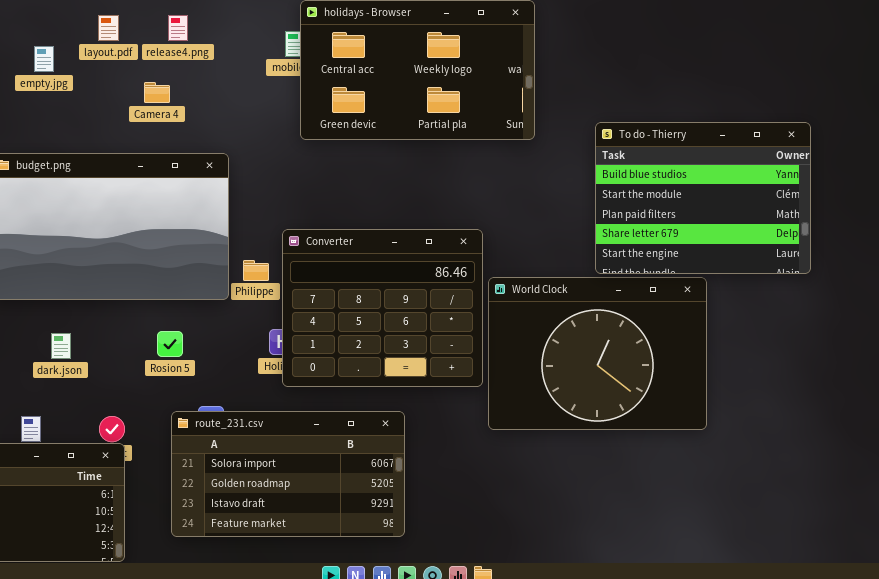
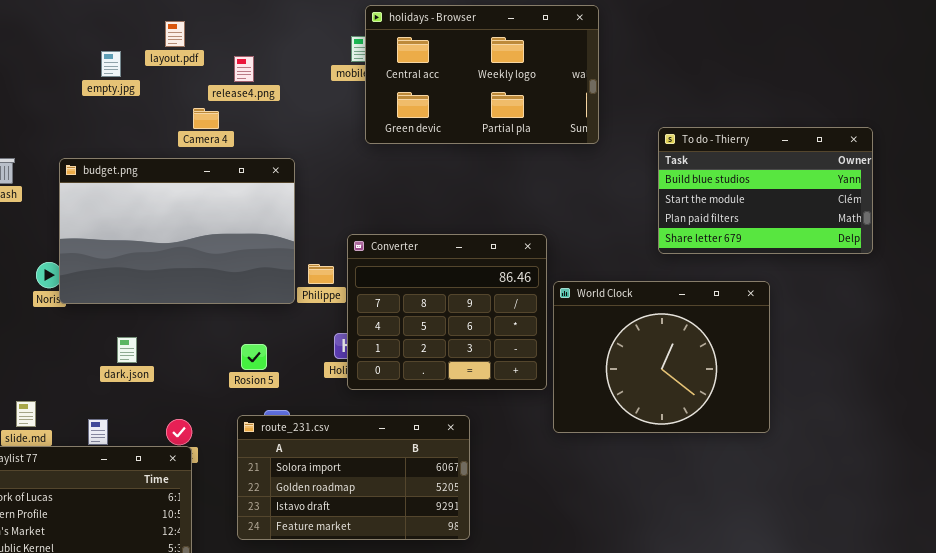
release4.png: [168,15,188,41] -> [234,56,254,82], moved
Camera 4: [144,82,170,103] -> [193,108,219,129], moved
To do - Thierry: [595,122,811,274] -> [658,127,873,254], resized
Rosion 5: [157,331,183,357] -> [241,344,267,370], moved

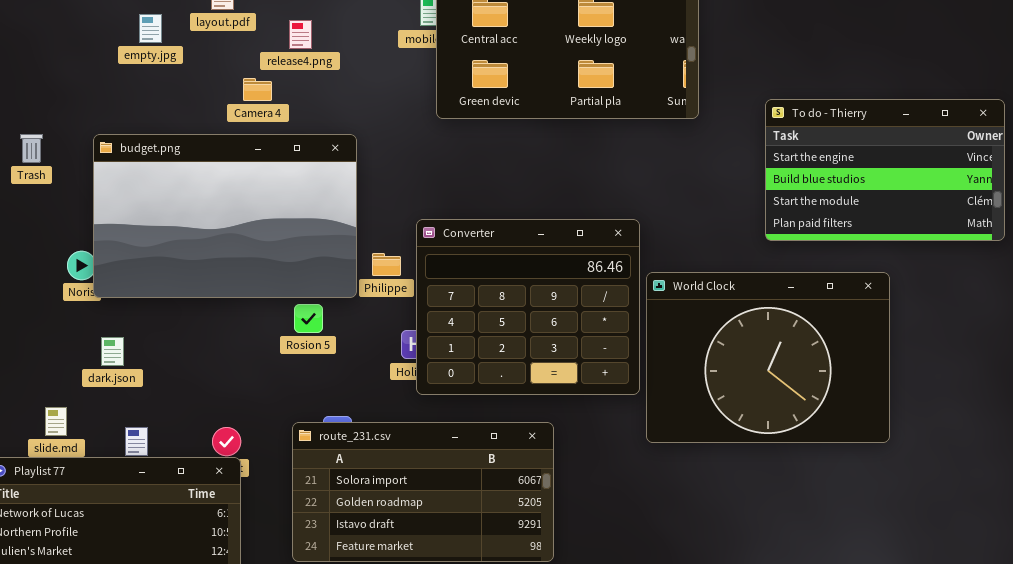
To do - Thierry: [658,127,873,254] -> [765,99,1005,241], scrolled up 1 row
dark.json: [117,337,137,363] -> [101,337,124,366], moved
Rosion 5: [241,344,267,370] -> [294,304,323,333], moved

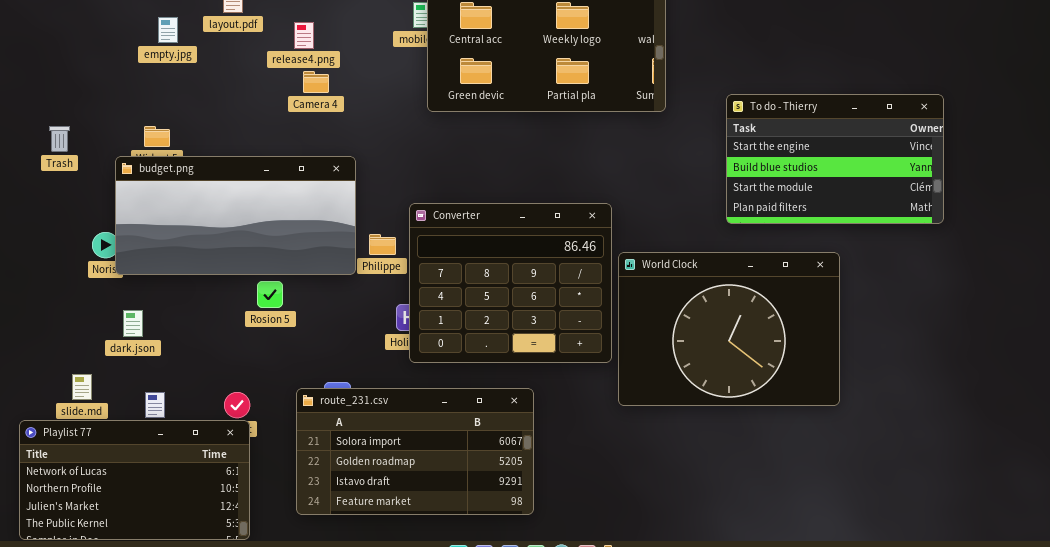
Camera 4: [243,78,272,101] -> [303,71,329,93], moved
budget.png: [93,134,357,298] -> [115,156,356,275], resized
Rosion 5: [294,304,323,333] -> [257,281,283,308], moved

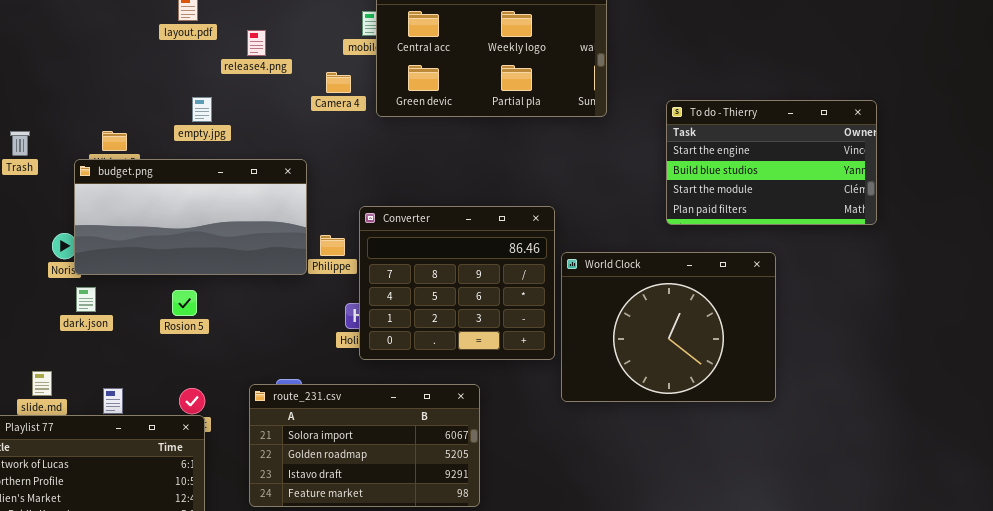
empty.jpg: [158,17,178,43] -> [192,97,212,122], moved
Camera 4: [303,71,329,93] -> [326,72,351,93], moved
Rosion 5: [257,281,283,308] -> [172,290,197,316], moved
dark.json: [123,310,143,337] -> [76,287,96,312], moved

